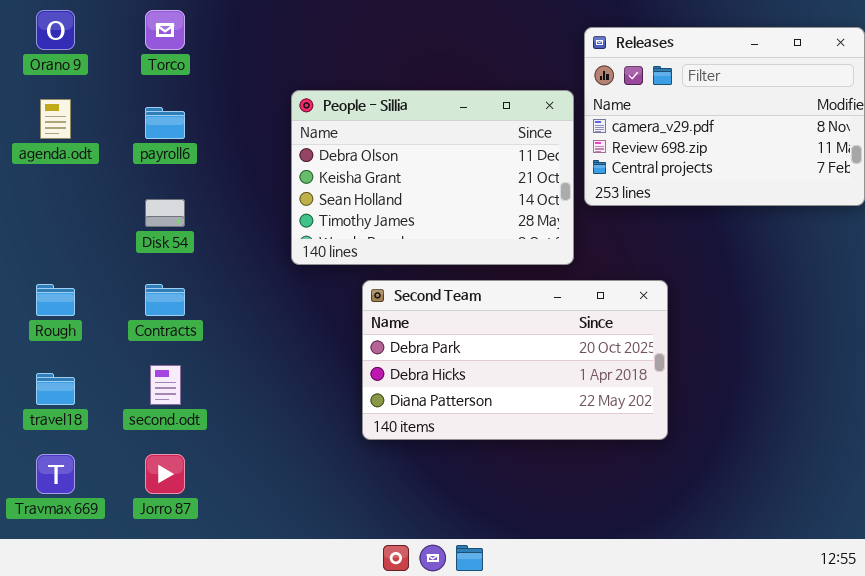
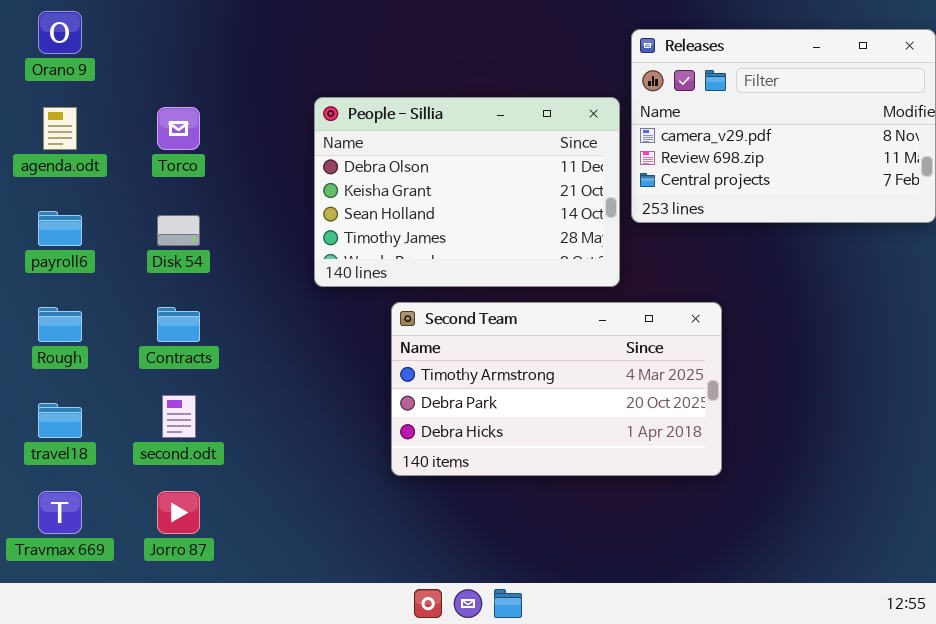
Torco: [145,10,185,50] -> [157,107,200,150], moved
payroll6: [145,107,185,139] -> [38,211,82,246], moved
Second Team: [362,280,668,440] -> [391,302,722,476], scrolled up 1 row

